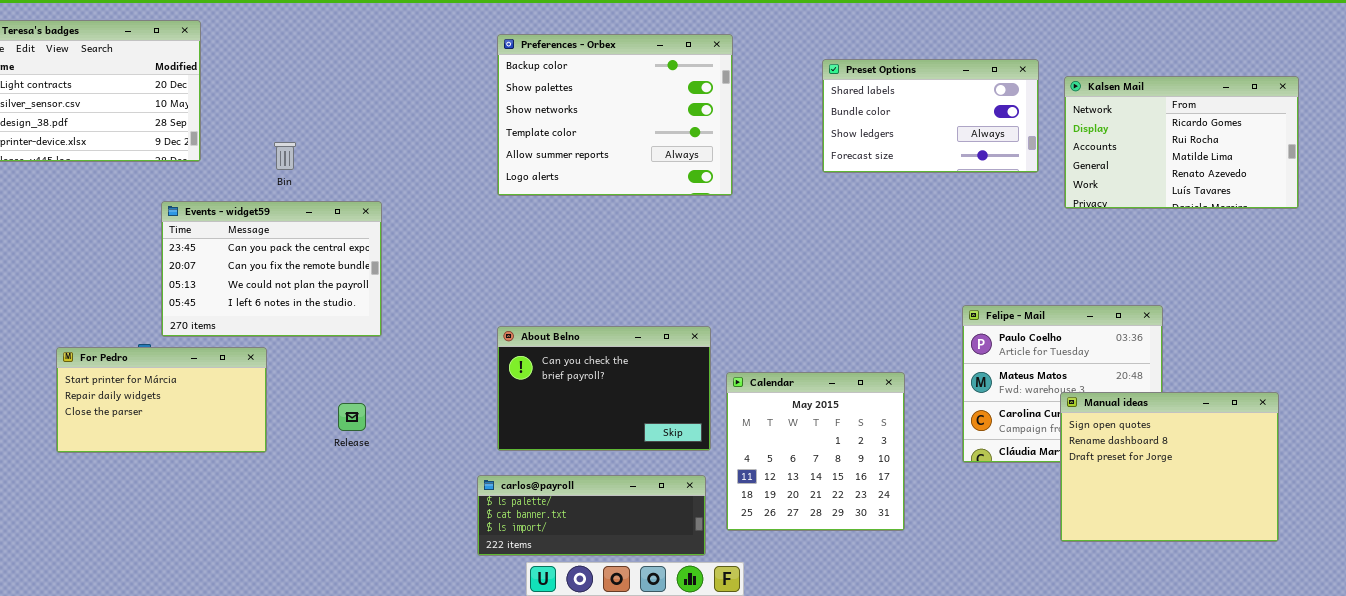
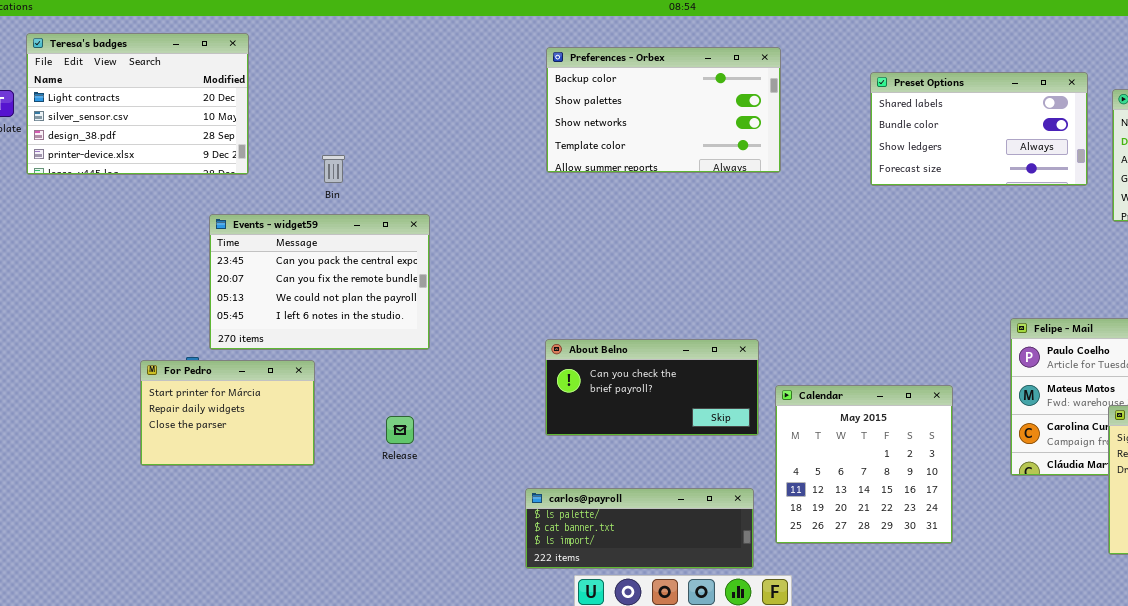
Preferences - Orbex: [497,34,733,196] -> [546,47,781,173], resized
About Belno: [497,326,711,451] -> [545,339,759,436], resized
For Pedro: [56,347,267,453] -> [140,360,315,466], resized

